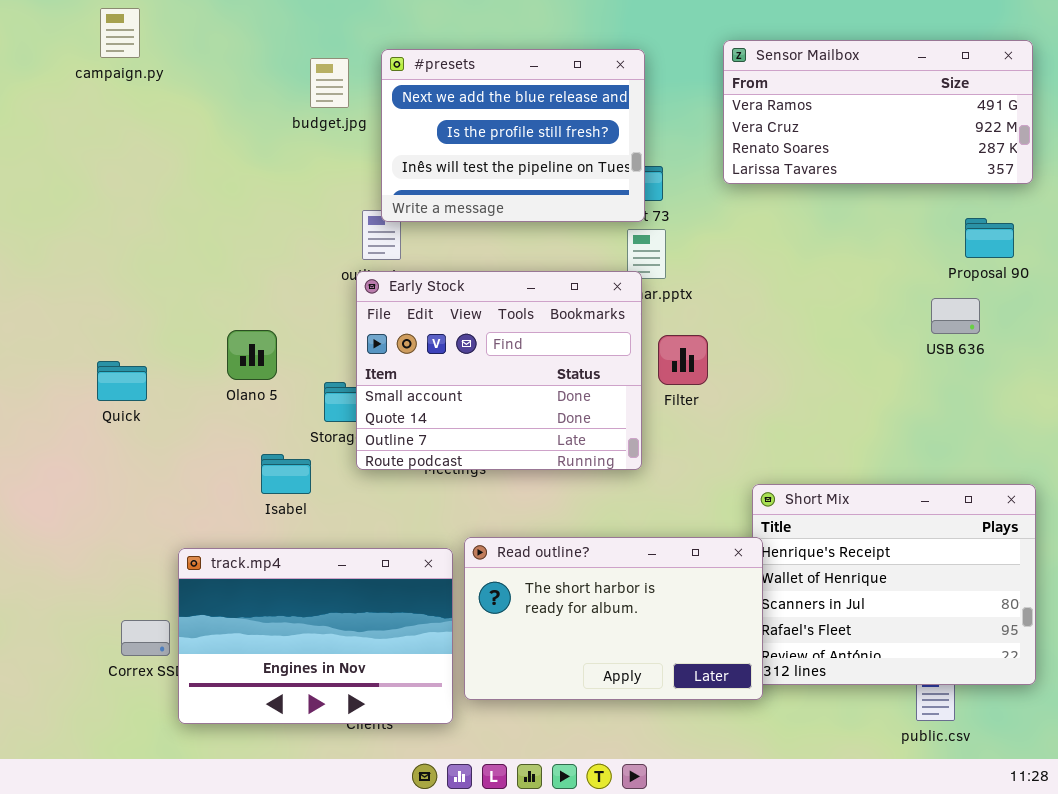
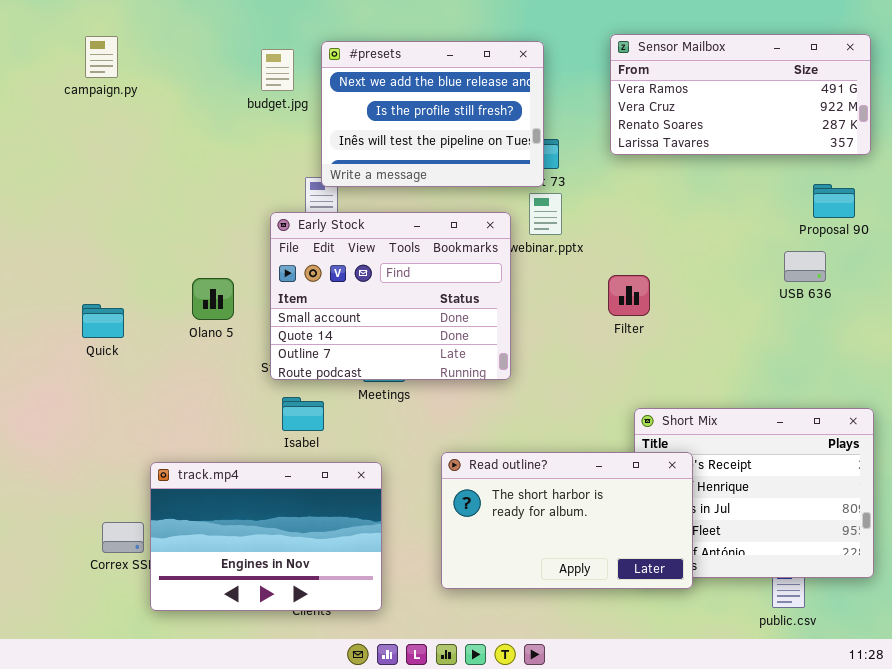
campaign.py: [100,8,140,58] -> [85,36,118,78], moved
Early Stock: [356,271,642,470] -> [270,212,511,380], moved
Filter: [658,335,708,385] -> [608,275,650,316], moved
Isabel: [261,454,311,494] -> [282,397,324,431], moved
Read outline?: [464,537,763,700] -> [441,452,693,589], moved

